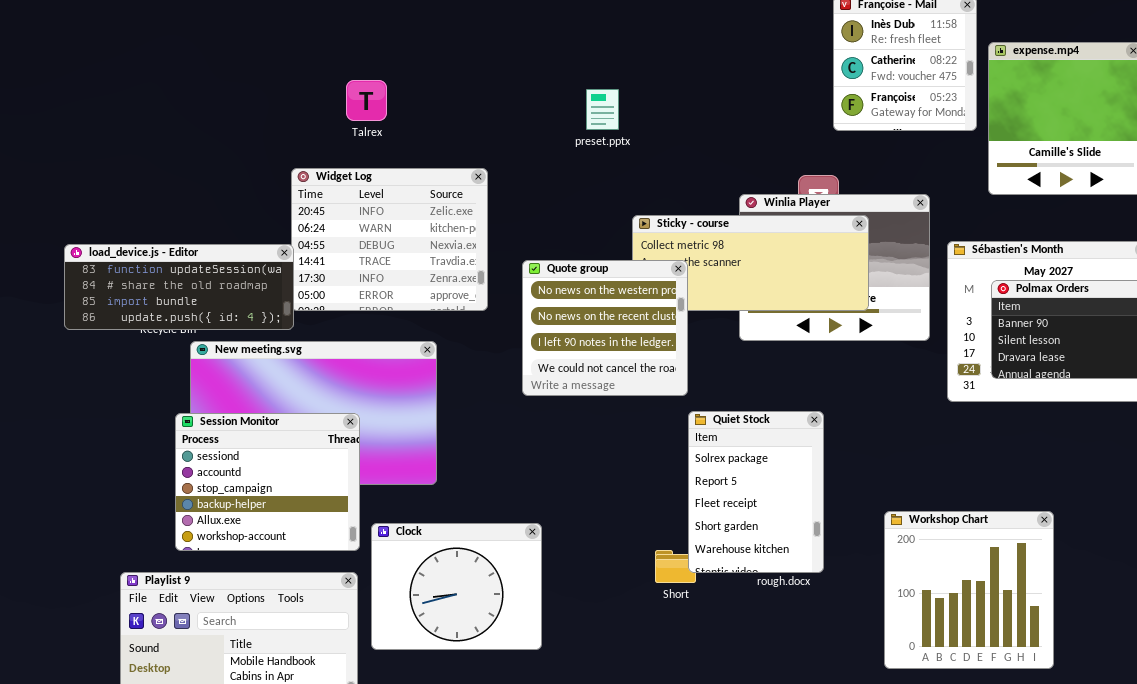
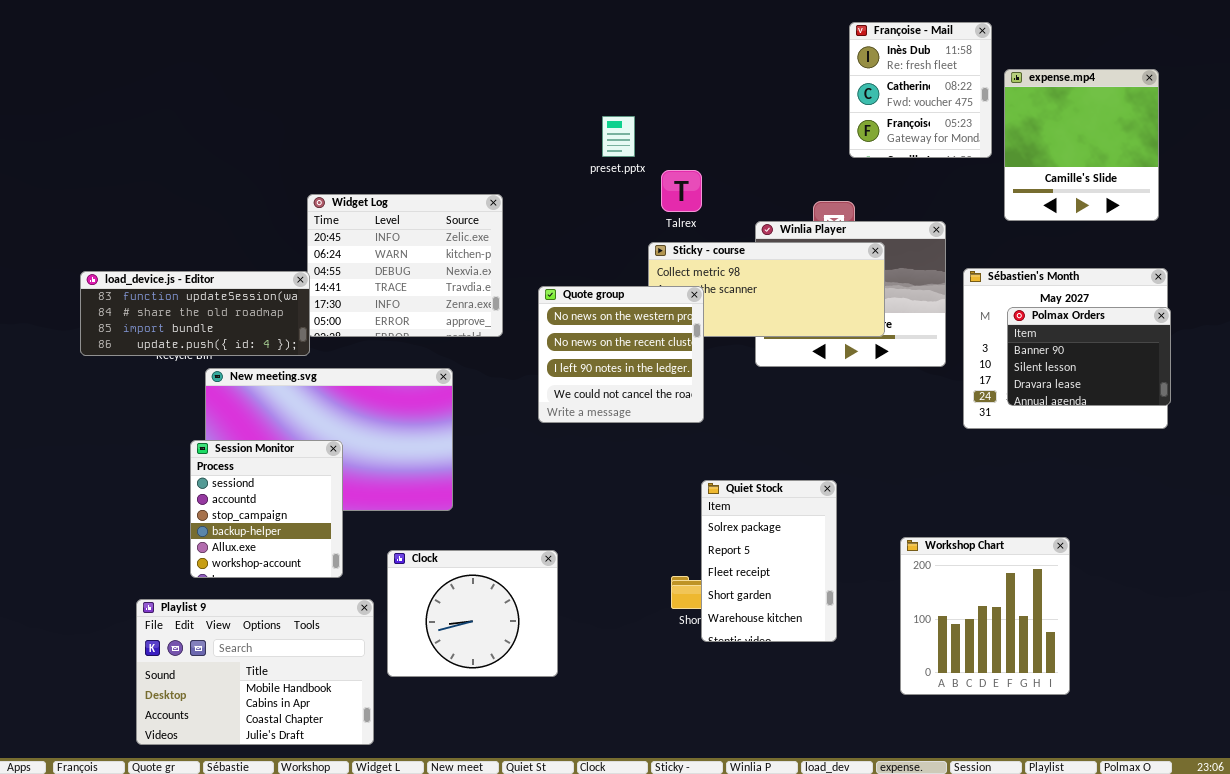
Talrex: [346,80,387,121] -> [661,170,702,212], moved
Quiet Stock: [688,411,824,573] -> [701,480,837,642], moved
Session Monitor: [175,413,360,551] -> [190,440,343,578], resized

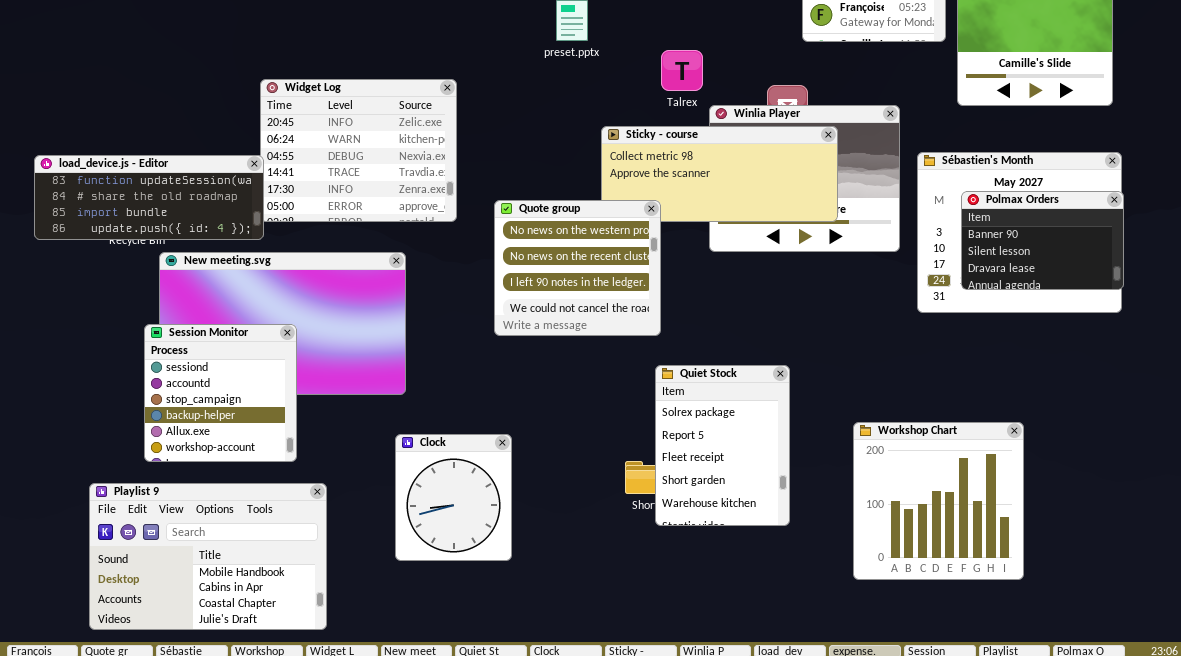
Talrex: [661,170,702,212] -> [661,50,703,91], moved
Quote group: [538,286,704,423] -> [494,200,661,336], moved
Clock: [387,550,558,677] -> [395,434,512,561], resized

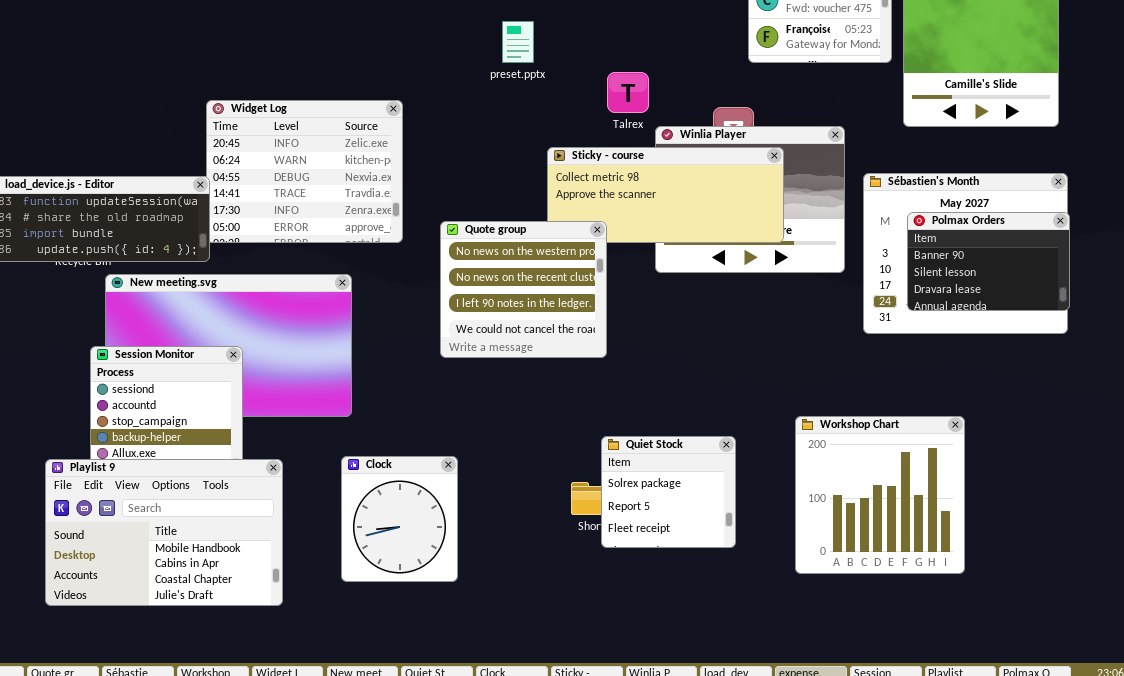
Quiet Stock: [655,365,790,526] -> [601,436,736,548], resized
Workshop Chart: [853,422,1024,580] -> [795,416,965,574], moved
Playlist 9: [89,483,327,630] -> [45,459,283,606], moved

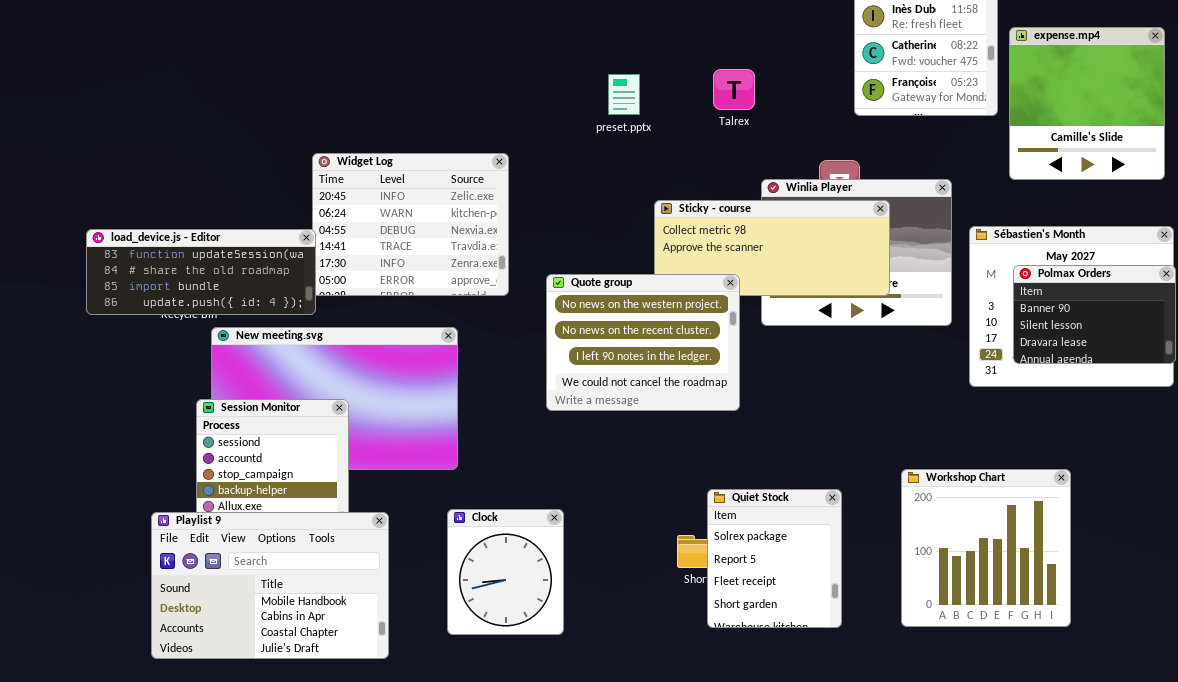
Talrex: [607,72,649,113] -> [713,69,755,110], moved
Quote group: [440,221,607,358] -> [546,274,740,411], resized
Quiet Stock: [601,436,736,548] -> [707,489,842,628], resized

